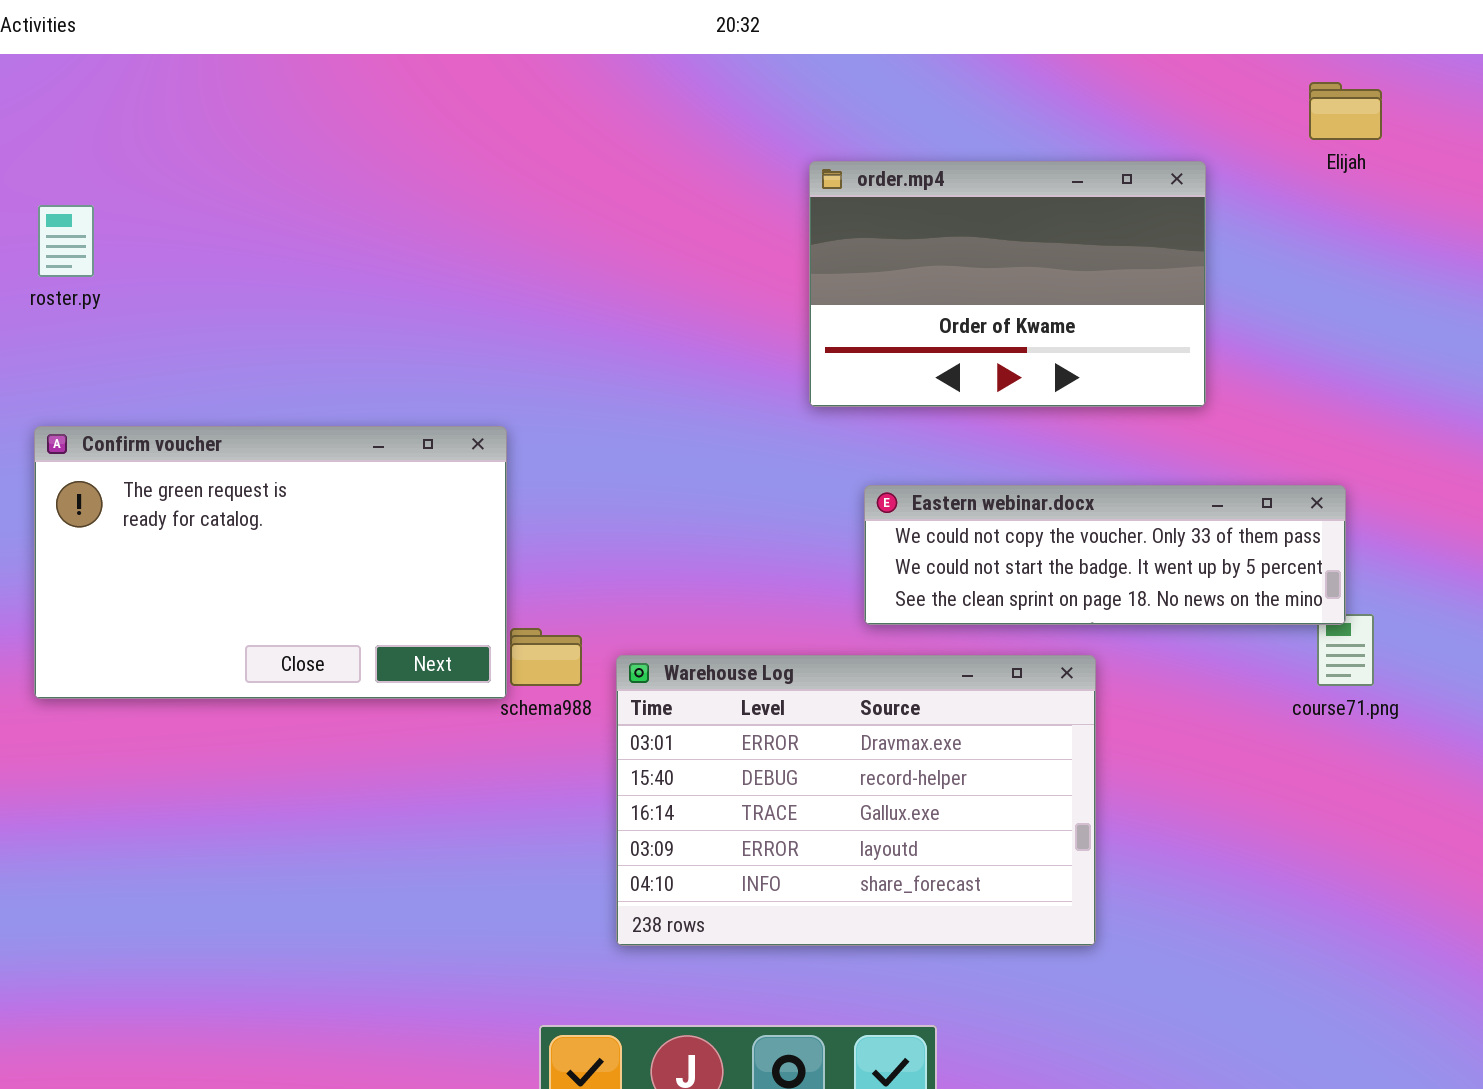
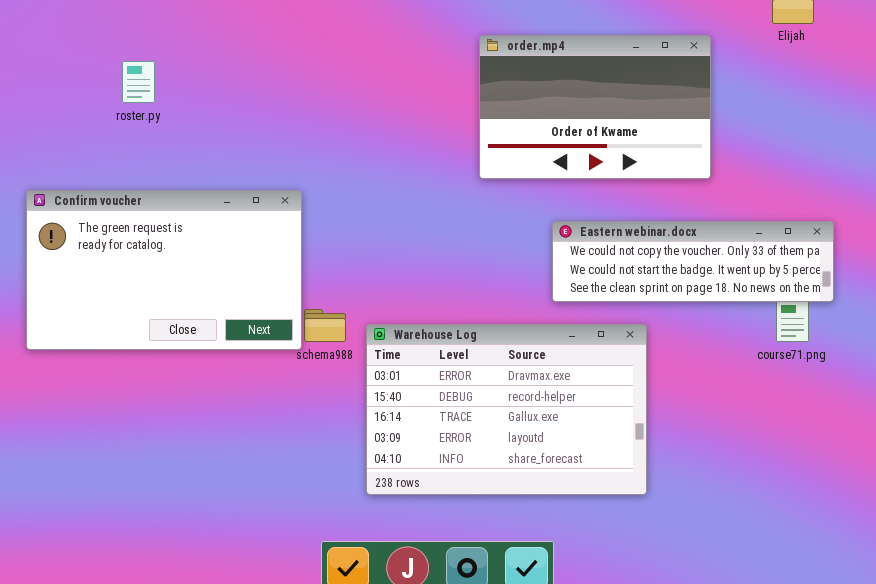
roster.py: [38,205,94,277] -> [122,61,155,103], moved
Eastern webinar.docx: [864,485,1346,625] -> [552,221,834,302], moved

